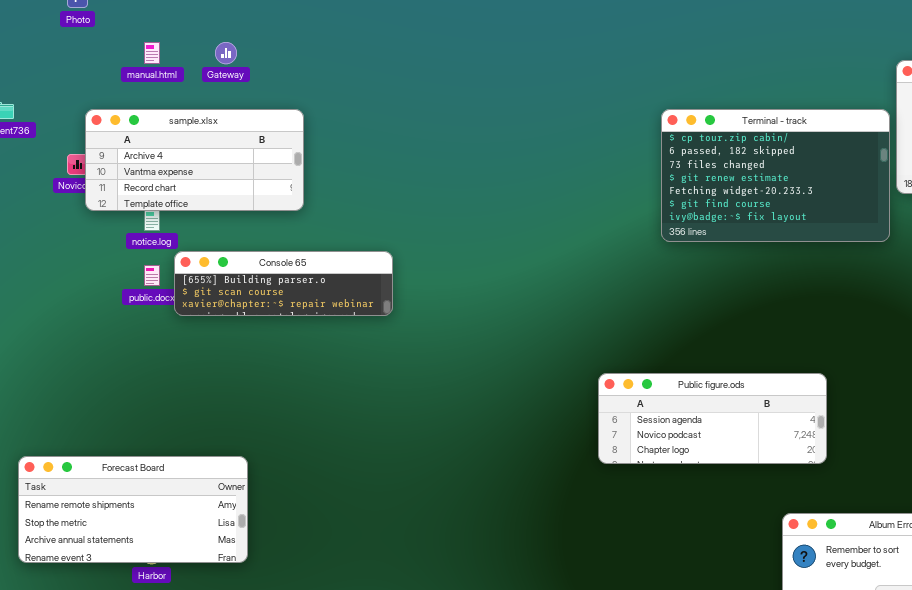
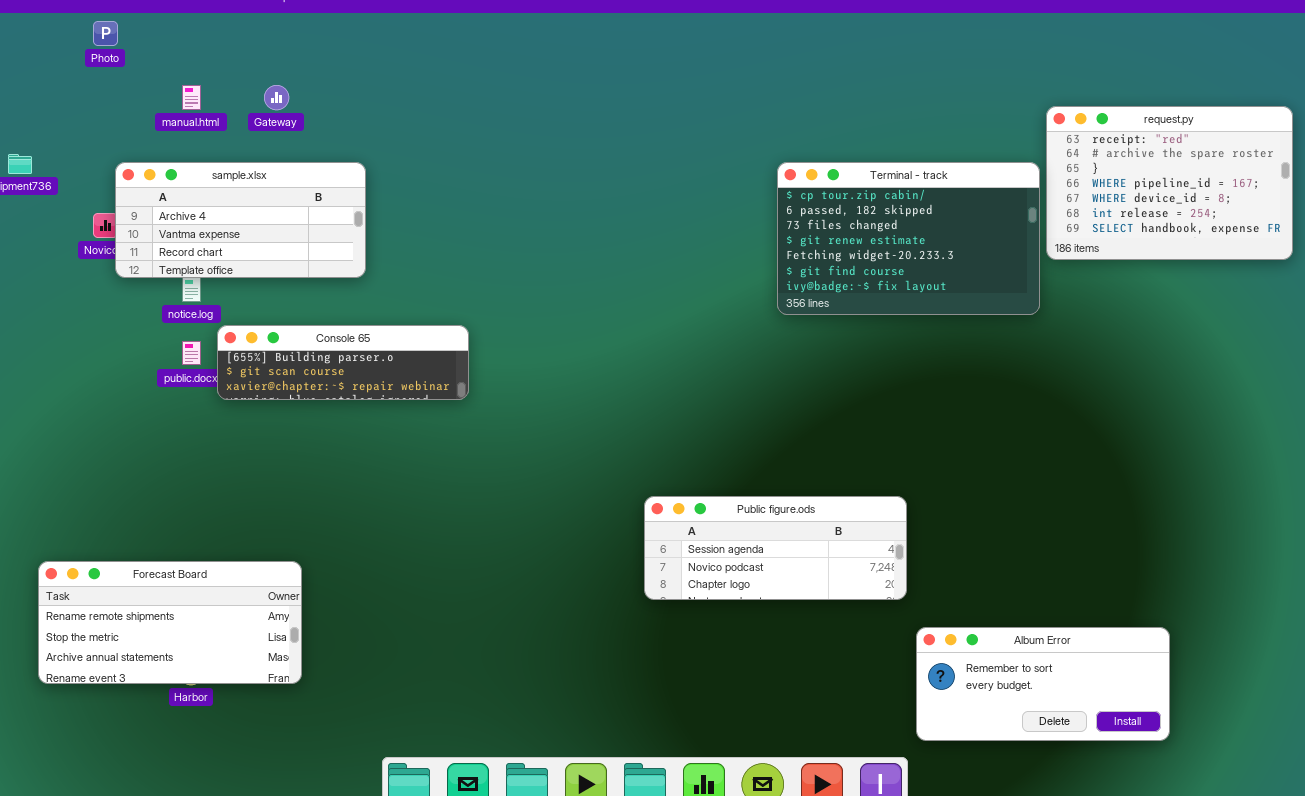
Public figure.ods: [598,373,827,464] -> [644,496,907,600], moved

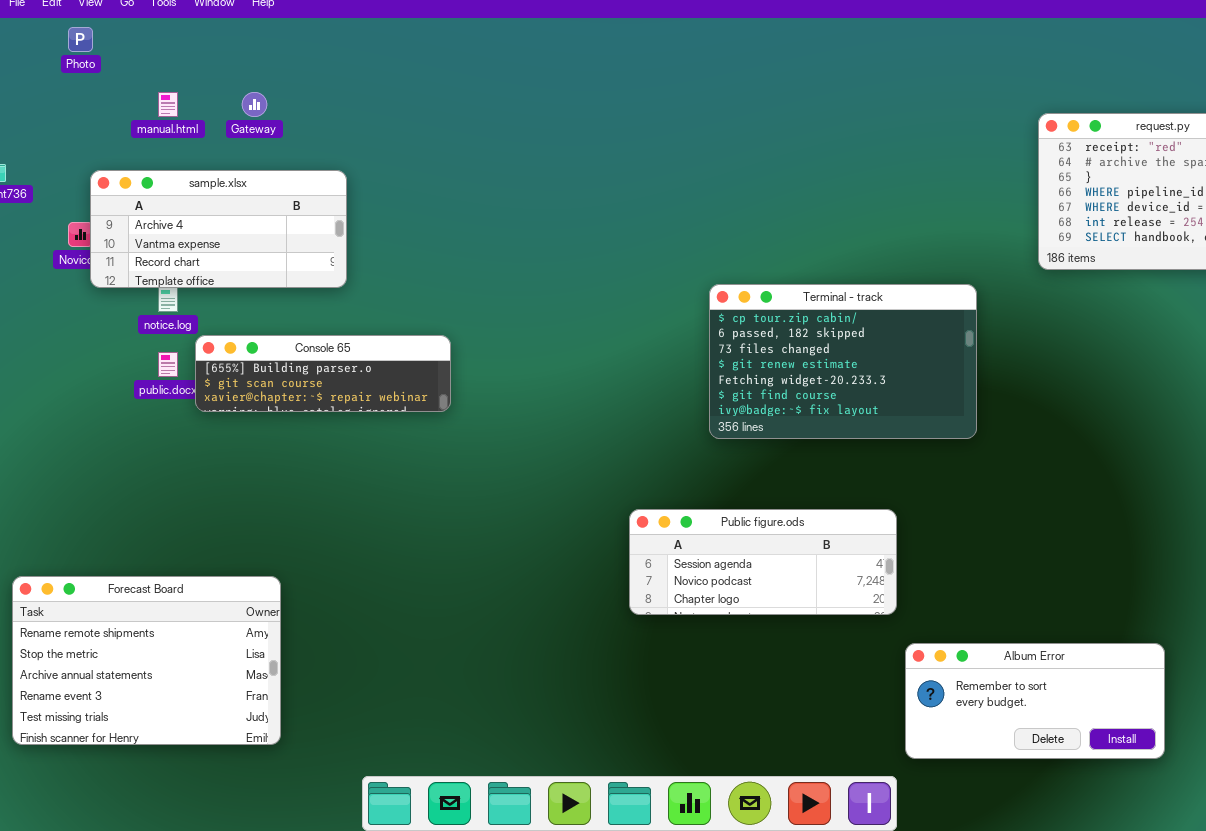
Terminal - track: [777,162,1040,315] -> [709,284,977,439], moved
Forecast Board: [38,561,302,684] -> [12,576,281,745], resized

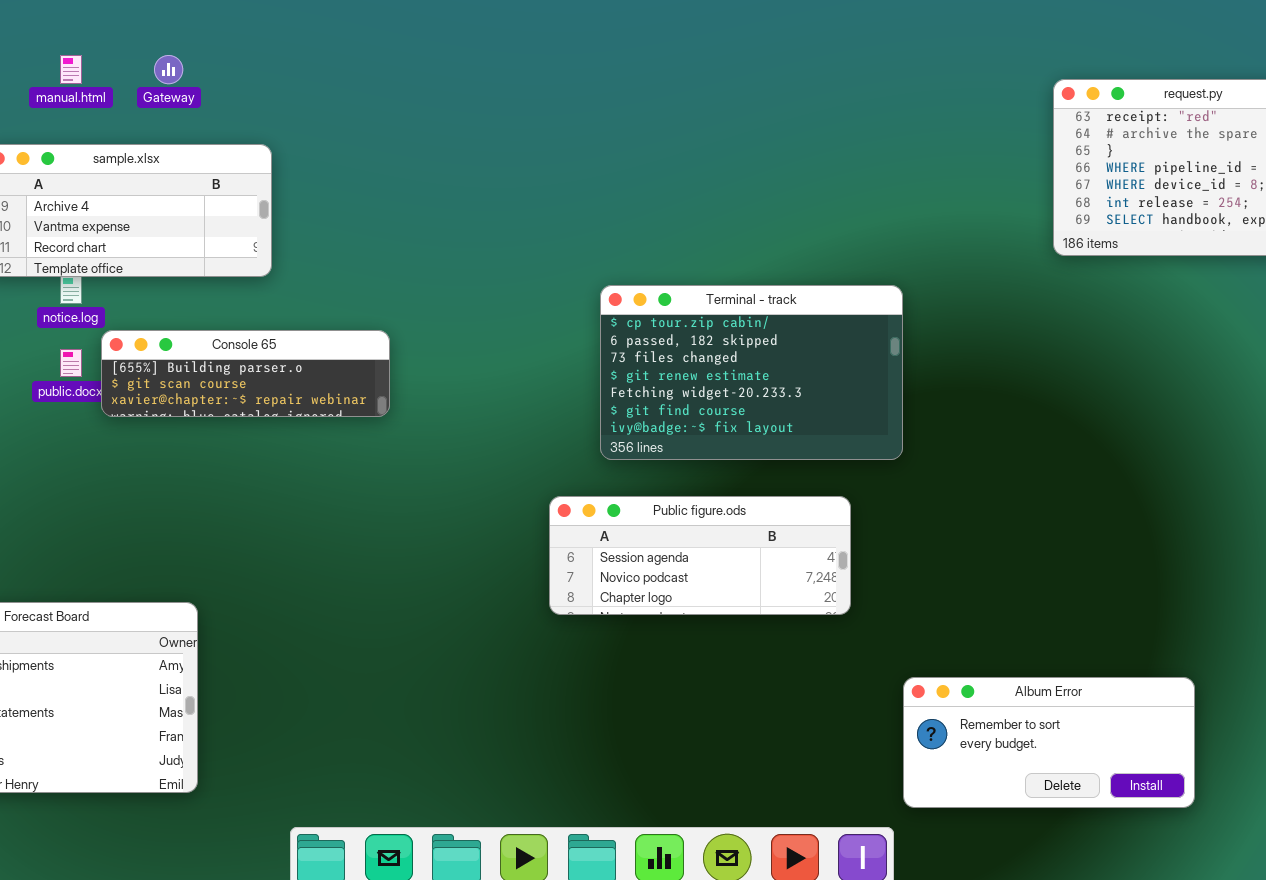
Terminal - track: [709,284,977,439] -> [600,285,903,460], moved
Public figure.ods: [629,509,897,615] -> [549,496,851,615], moved

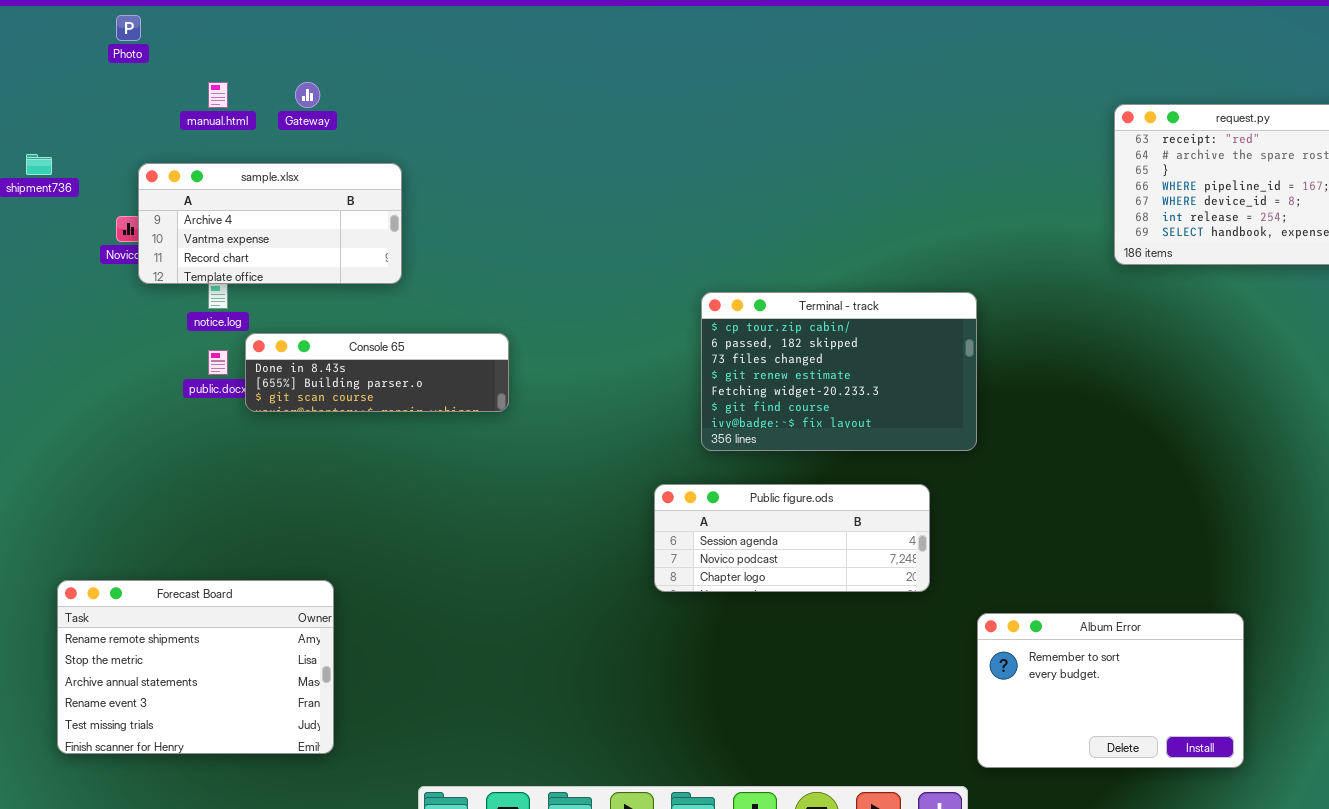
Console 65: [101,330,390,417] -> [245,333,509,412], scrolled up 1 row
Album Error: [903,677,1195,808] -> [977,613,1244,768], resized

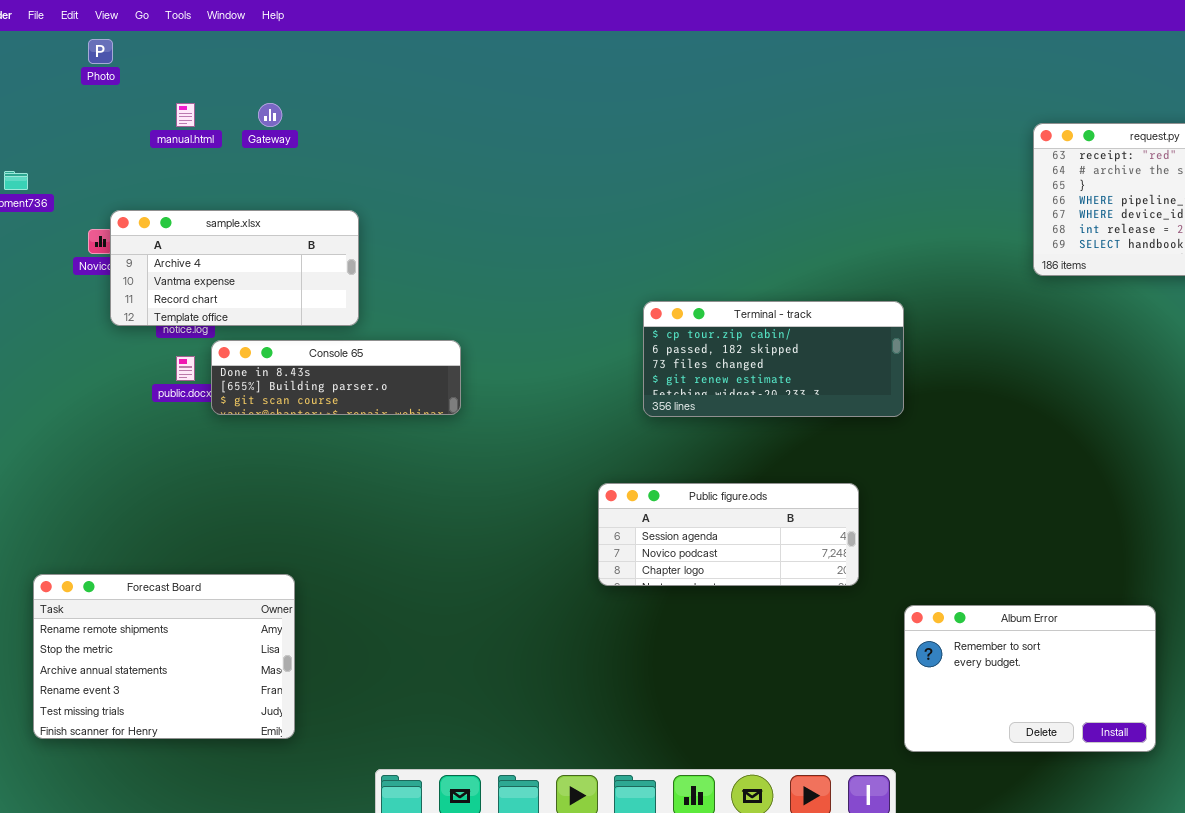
sample.xlsx: [138,163,402,284] -> [110,210,359,326], moved
Terminal - track: [701,292,977,451] -> [643,301,904,417], resized

